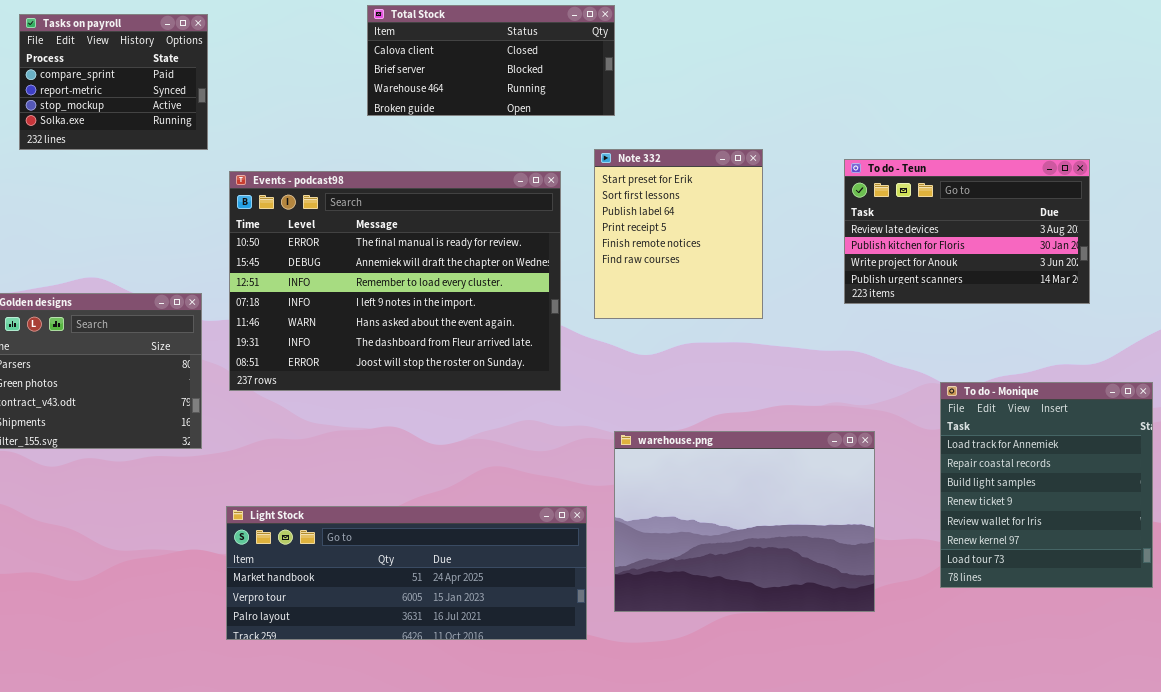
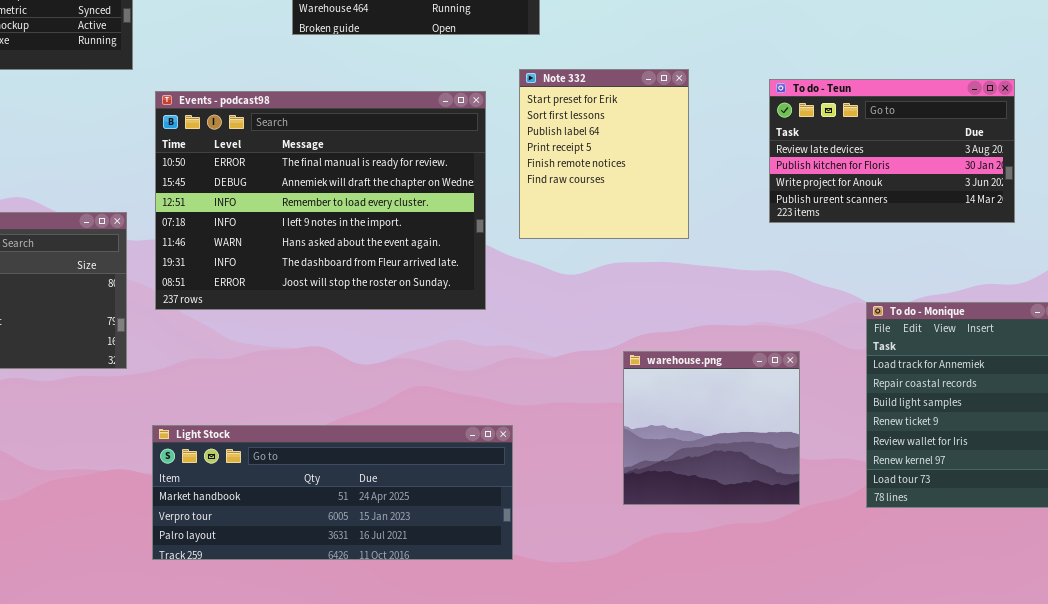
warehouse.png: [614,431,875,612] -> [623,351,800,505], resized

